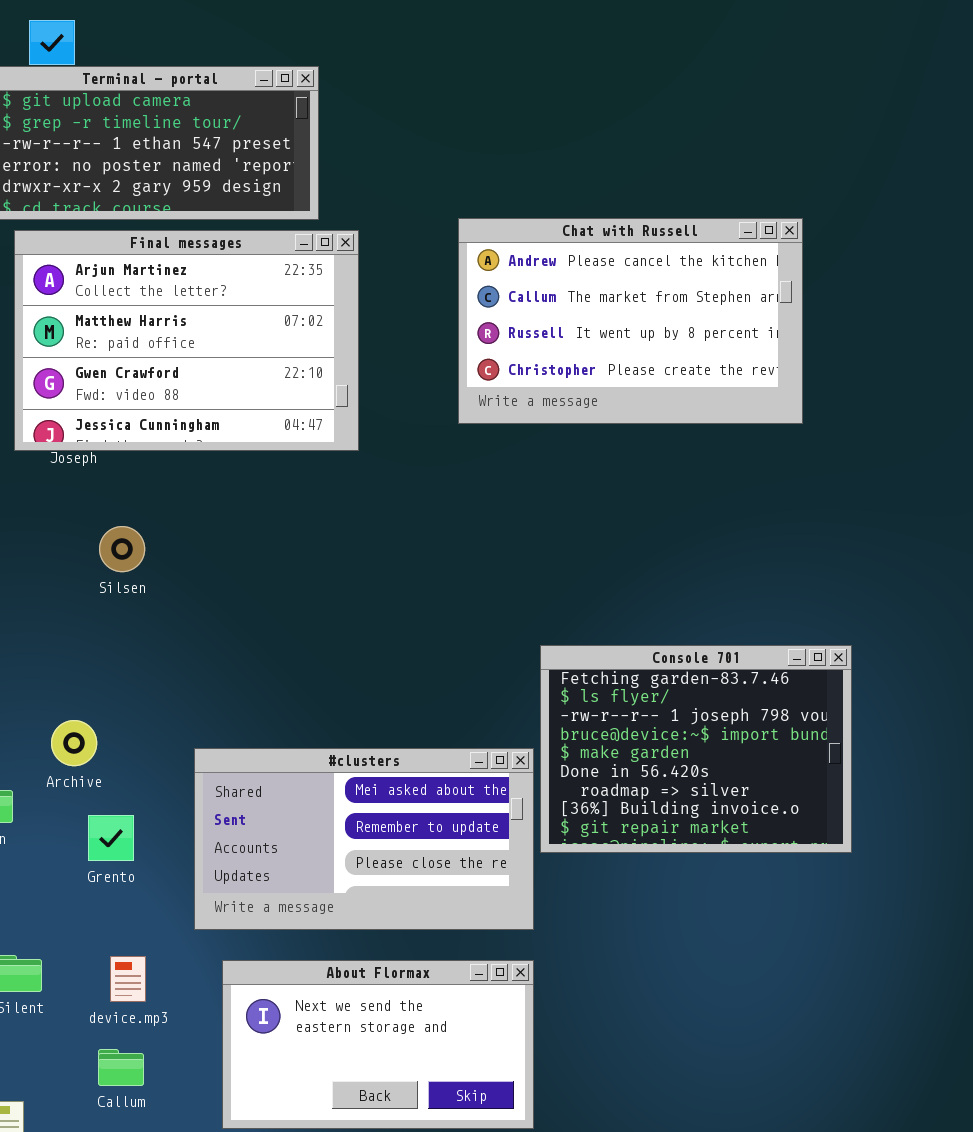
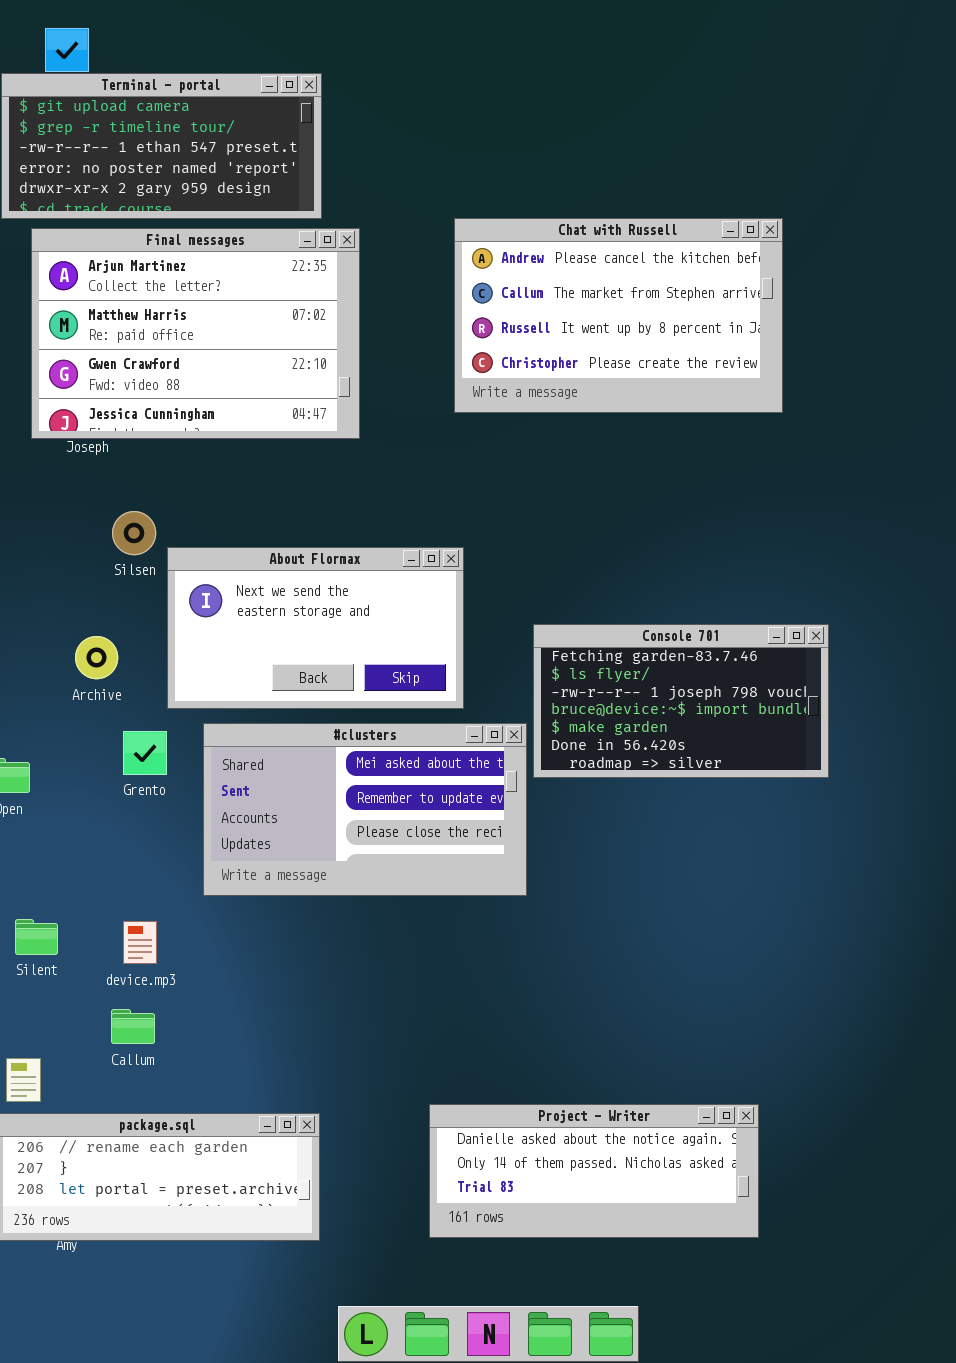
Console 701: [540,645,852,853] -> [533,624,829,778], resized
Archive: [51,720,97,766] -> [75,636,118,679], moved
Grento: [88,815,134,861] -> [123,731,167,775], moved
About Flormax: [222,960,534,1129] -> [167,547,464,709], moved

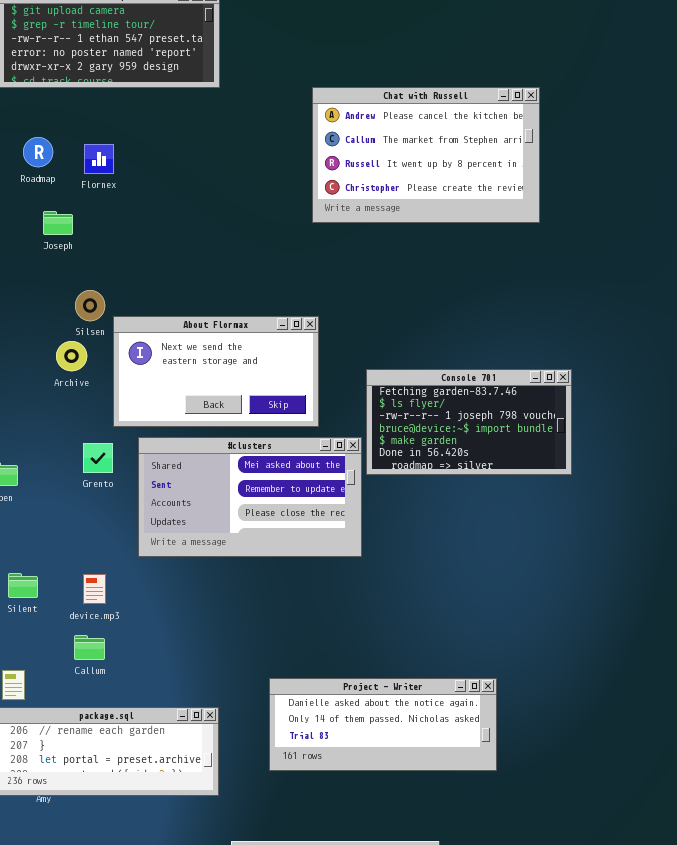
Final messages: [31,228,360,439] -> none, closed
Archive: [75,636,118,679] -> [56,341,87,371], moved
Project - Writer: [429,1104,759,1238] -> [269,678,497,771], moved

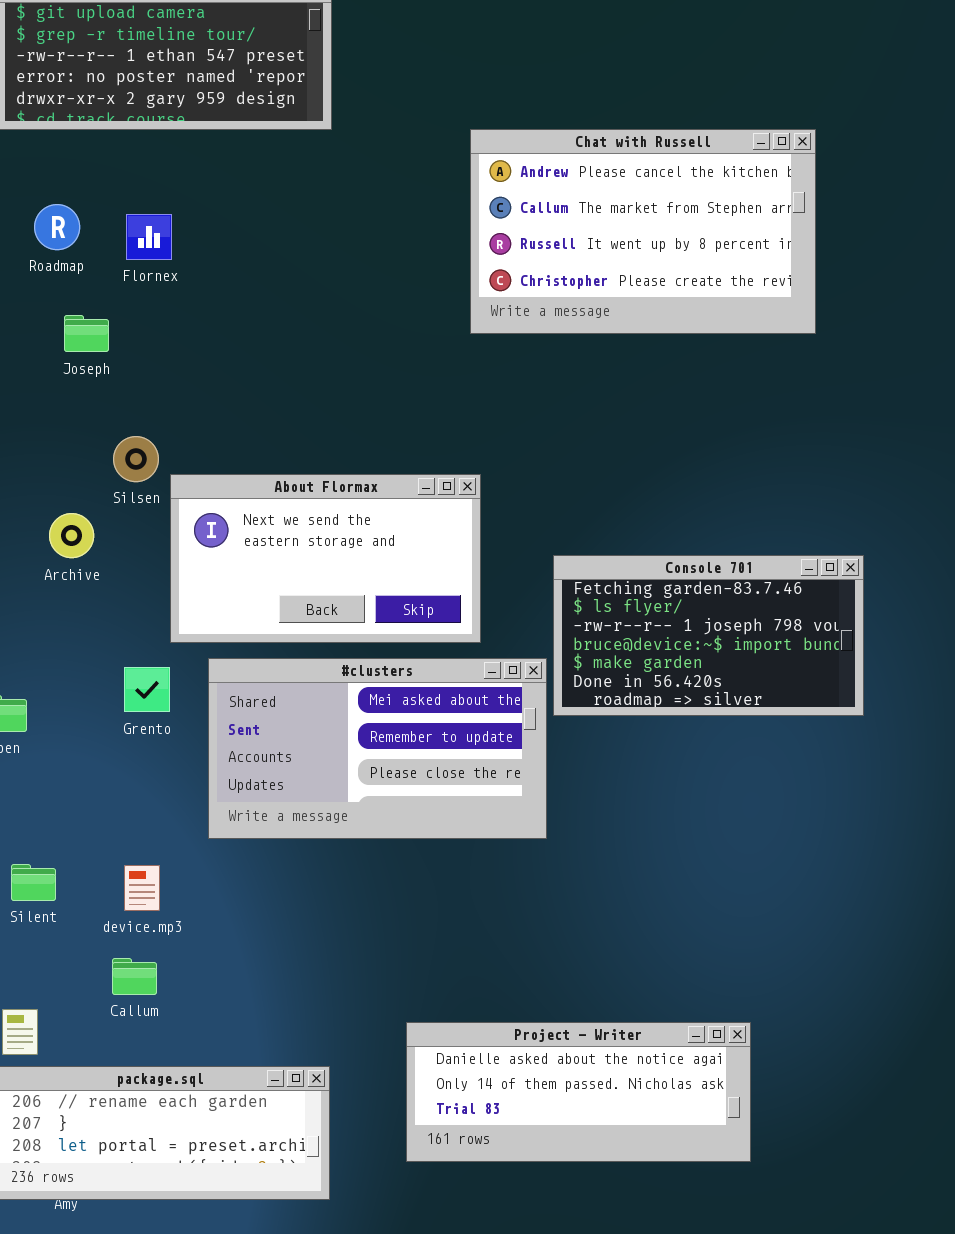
Archive: [56,341,87,371] -> [49,513,94,558], moved

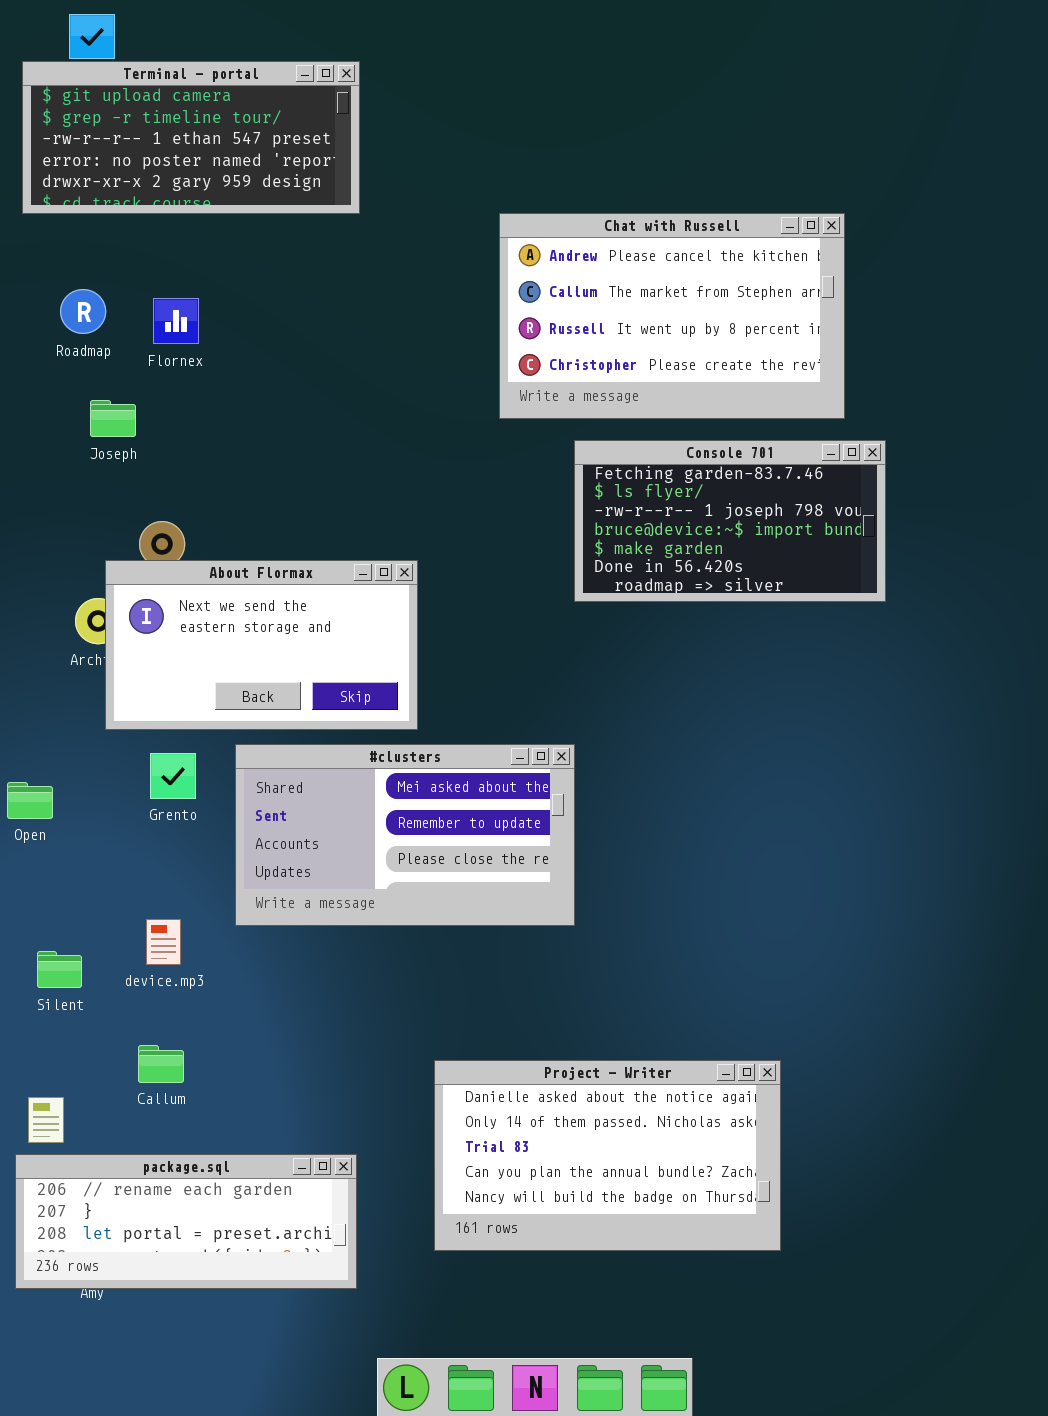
About Flormax: [170,474,481,643] -> [105,560,418,730], moved
Console 701: [553,555,864,716] -> [574,440,886,602], moved
device.mp3: [124,865,160,911] -> [146,919,181,965], moved
Project - Writer: [406,1022,751,1162] -> [434,1060,781,1251], resized

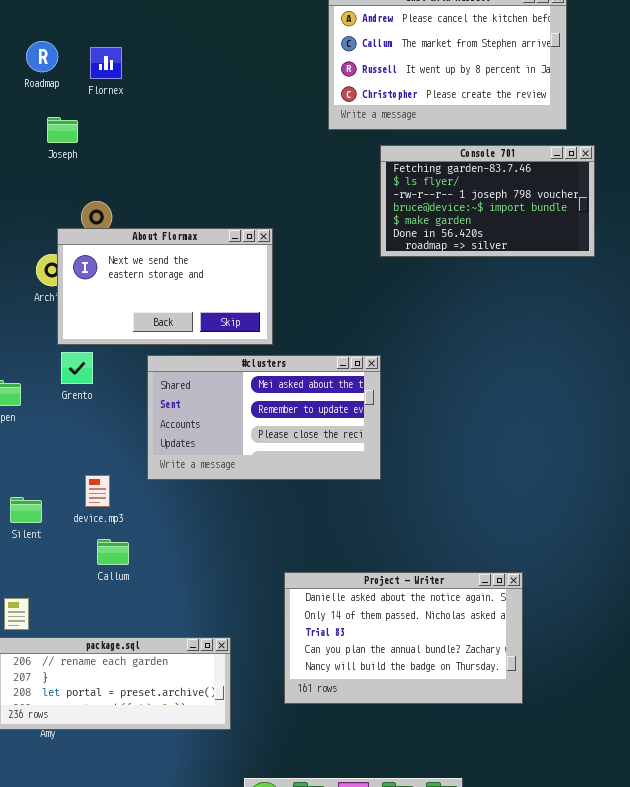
Grento: [150,753,196,799] -> [61,352,93,384], moved
Callum: [138,1045,184,1083] -> [97,539,129,565], moved

